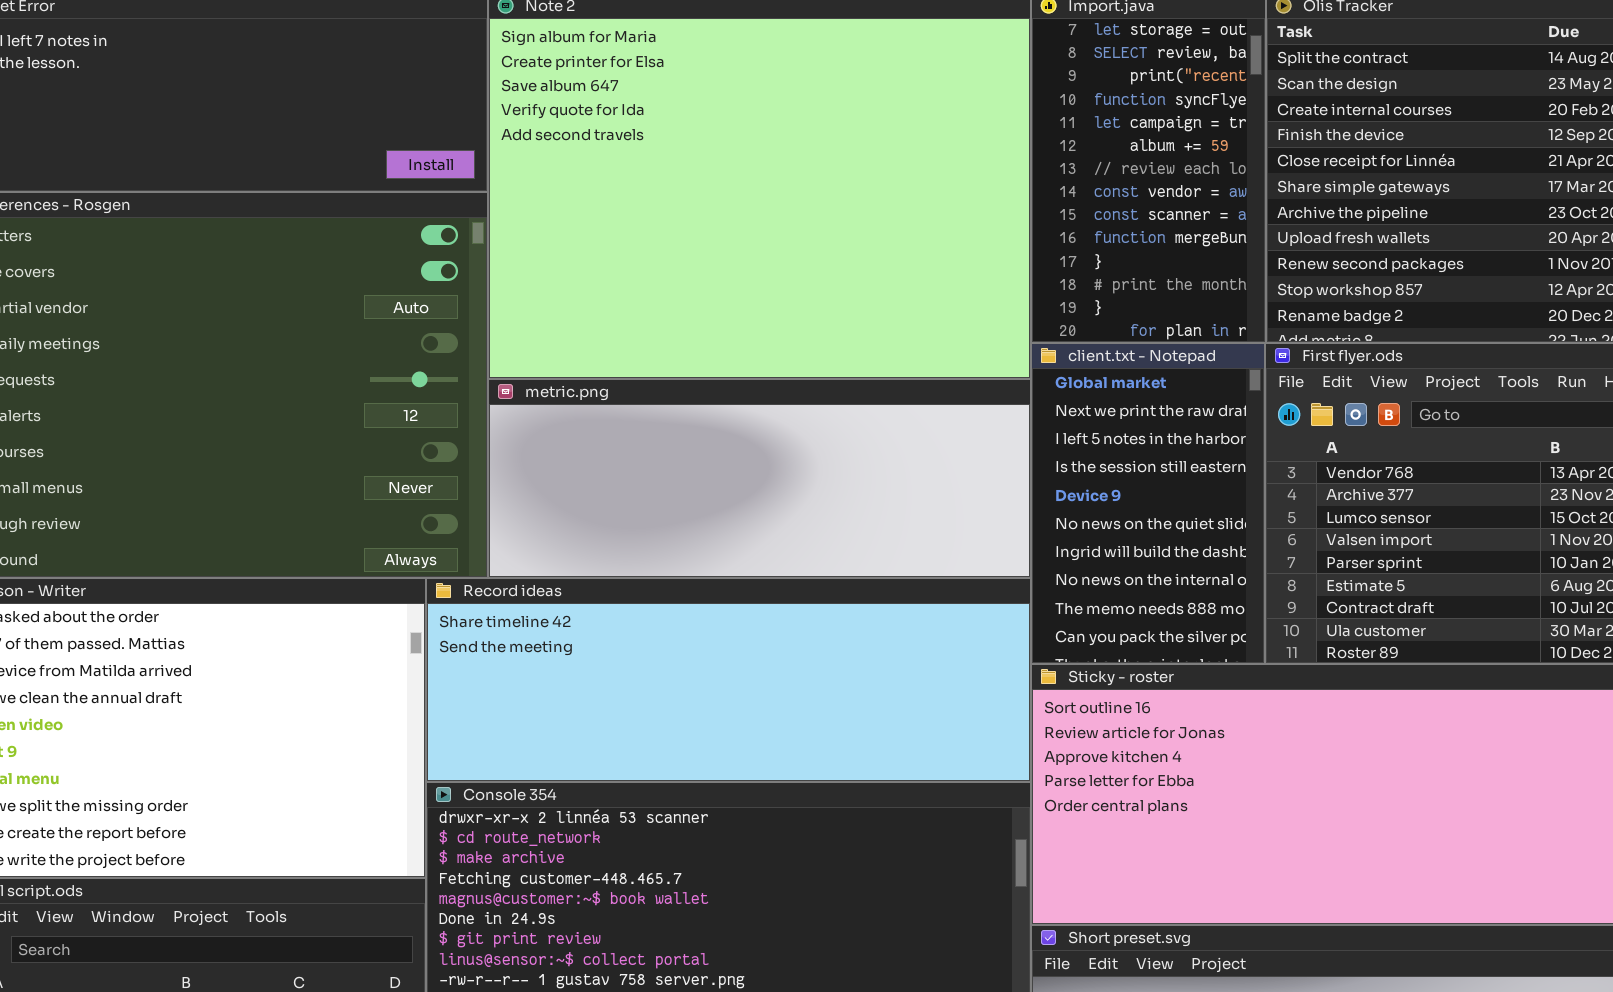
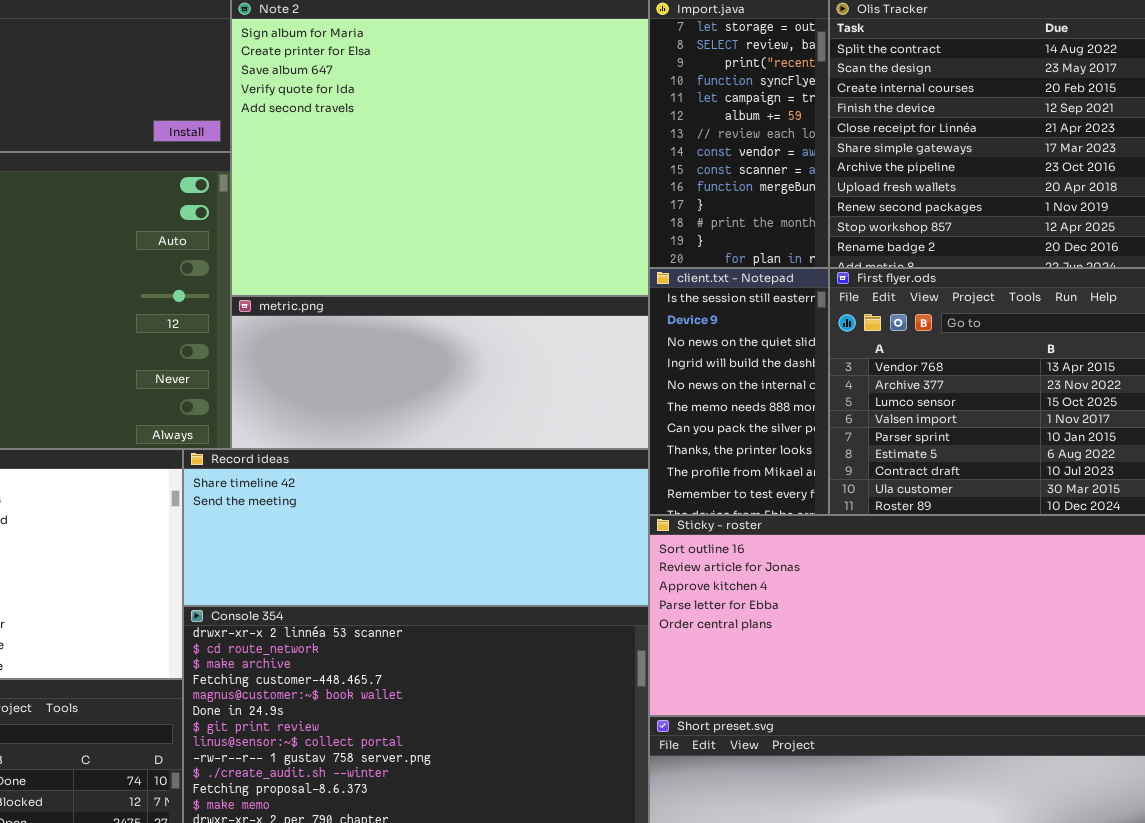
client.txt - Notepad: [1031,343,1265,664] -> [649,268,829,515], scrolled down 3 rows

